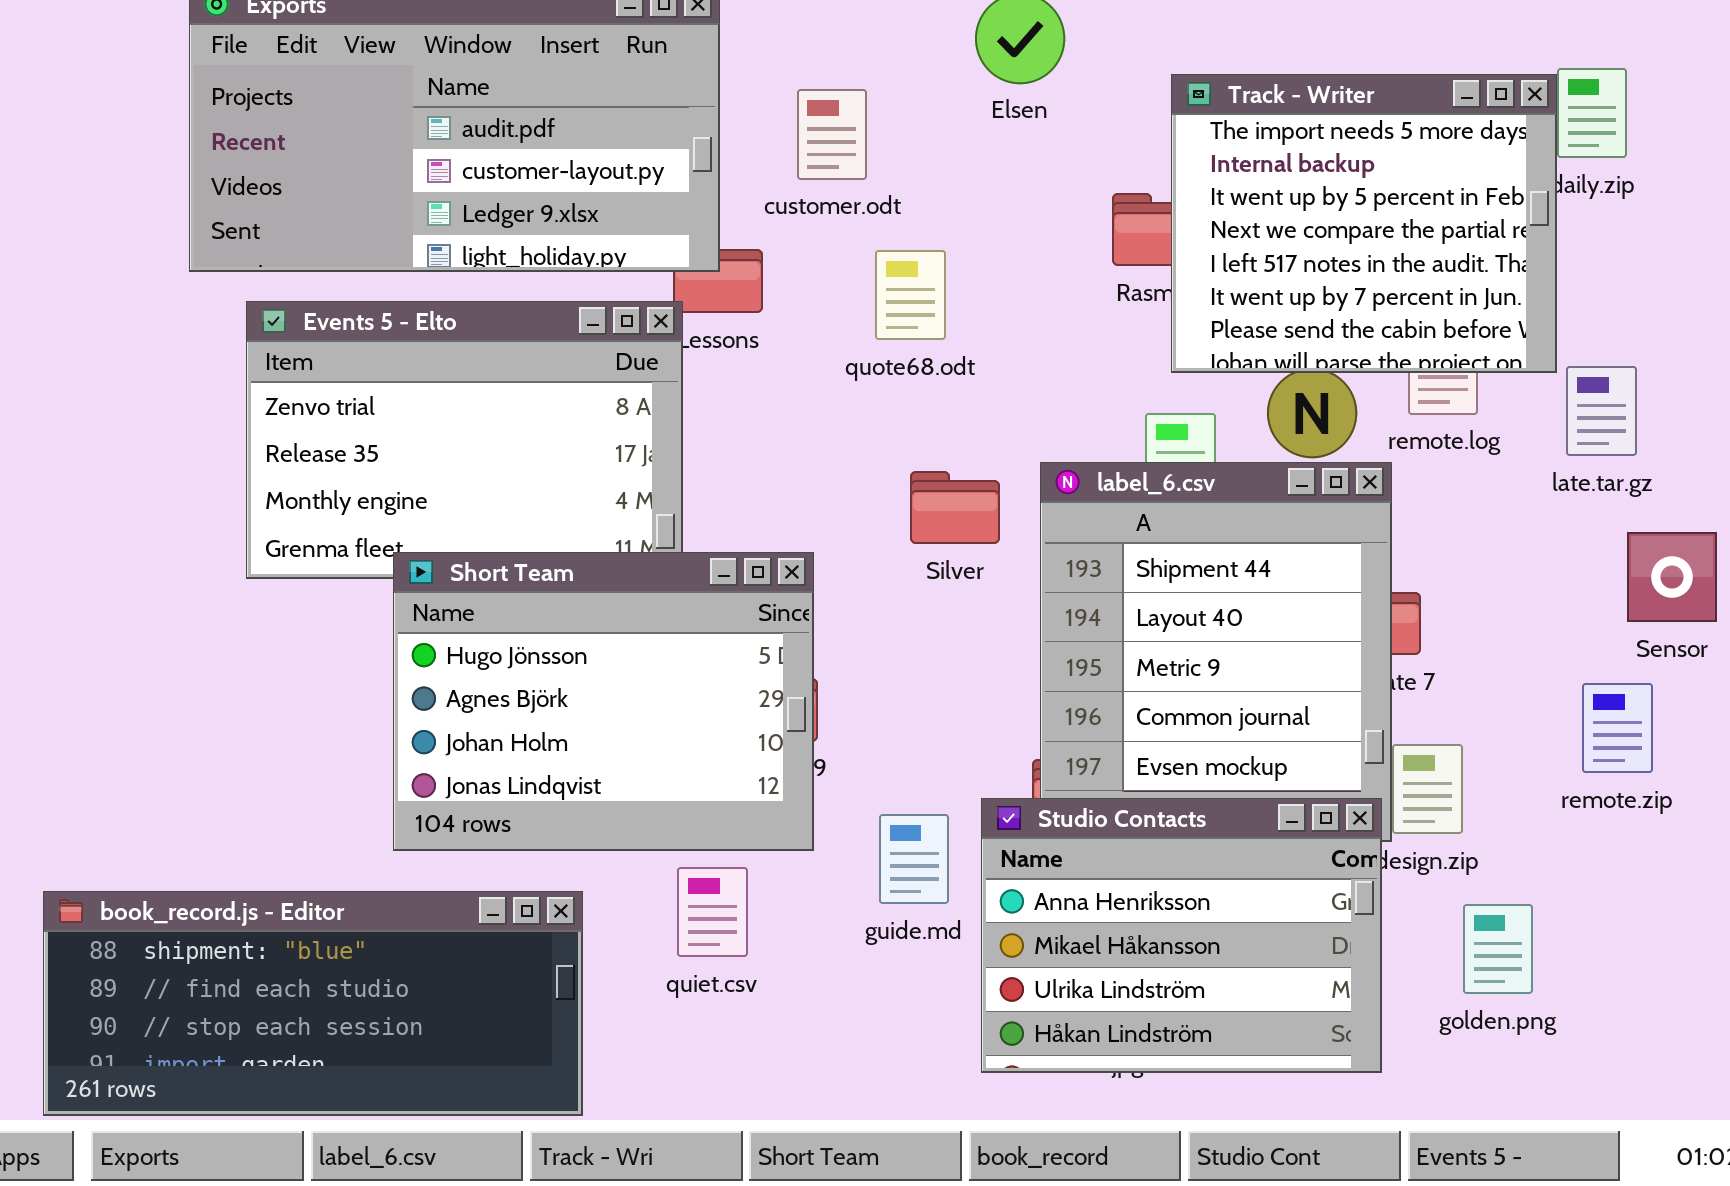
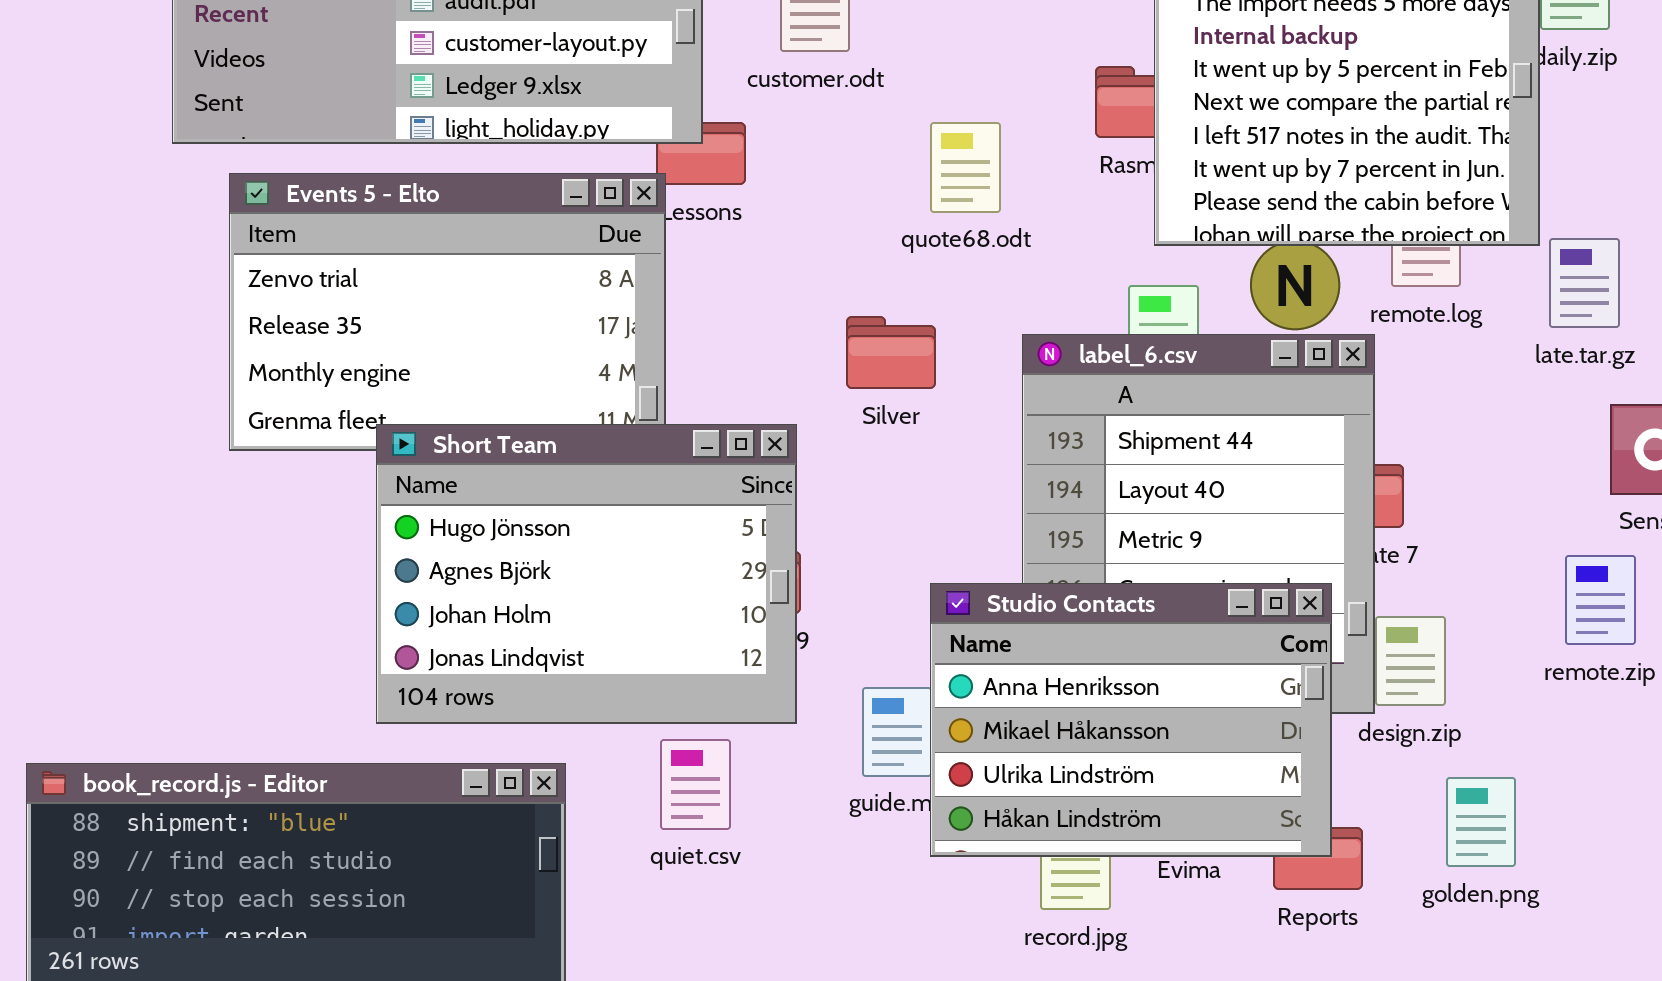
quote68.odt: [875,250,946,340] -> [930,122,1001,213], moved
Silver: [910,471,1000,544] -> [846,316,936,389], moved
Studio Contacts: [981,798,1382,1073] -> [930,583,1332,857], moved

